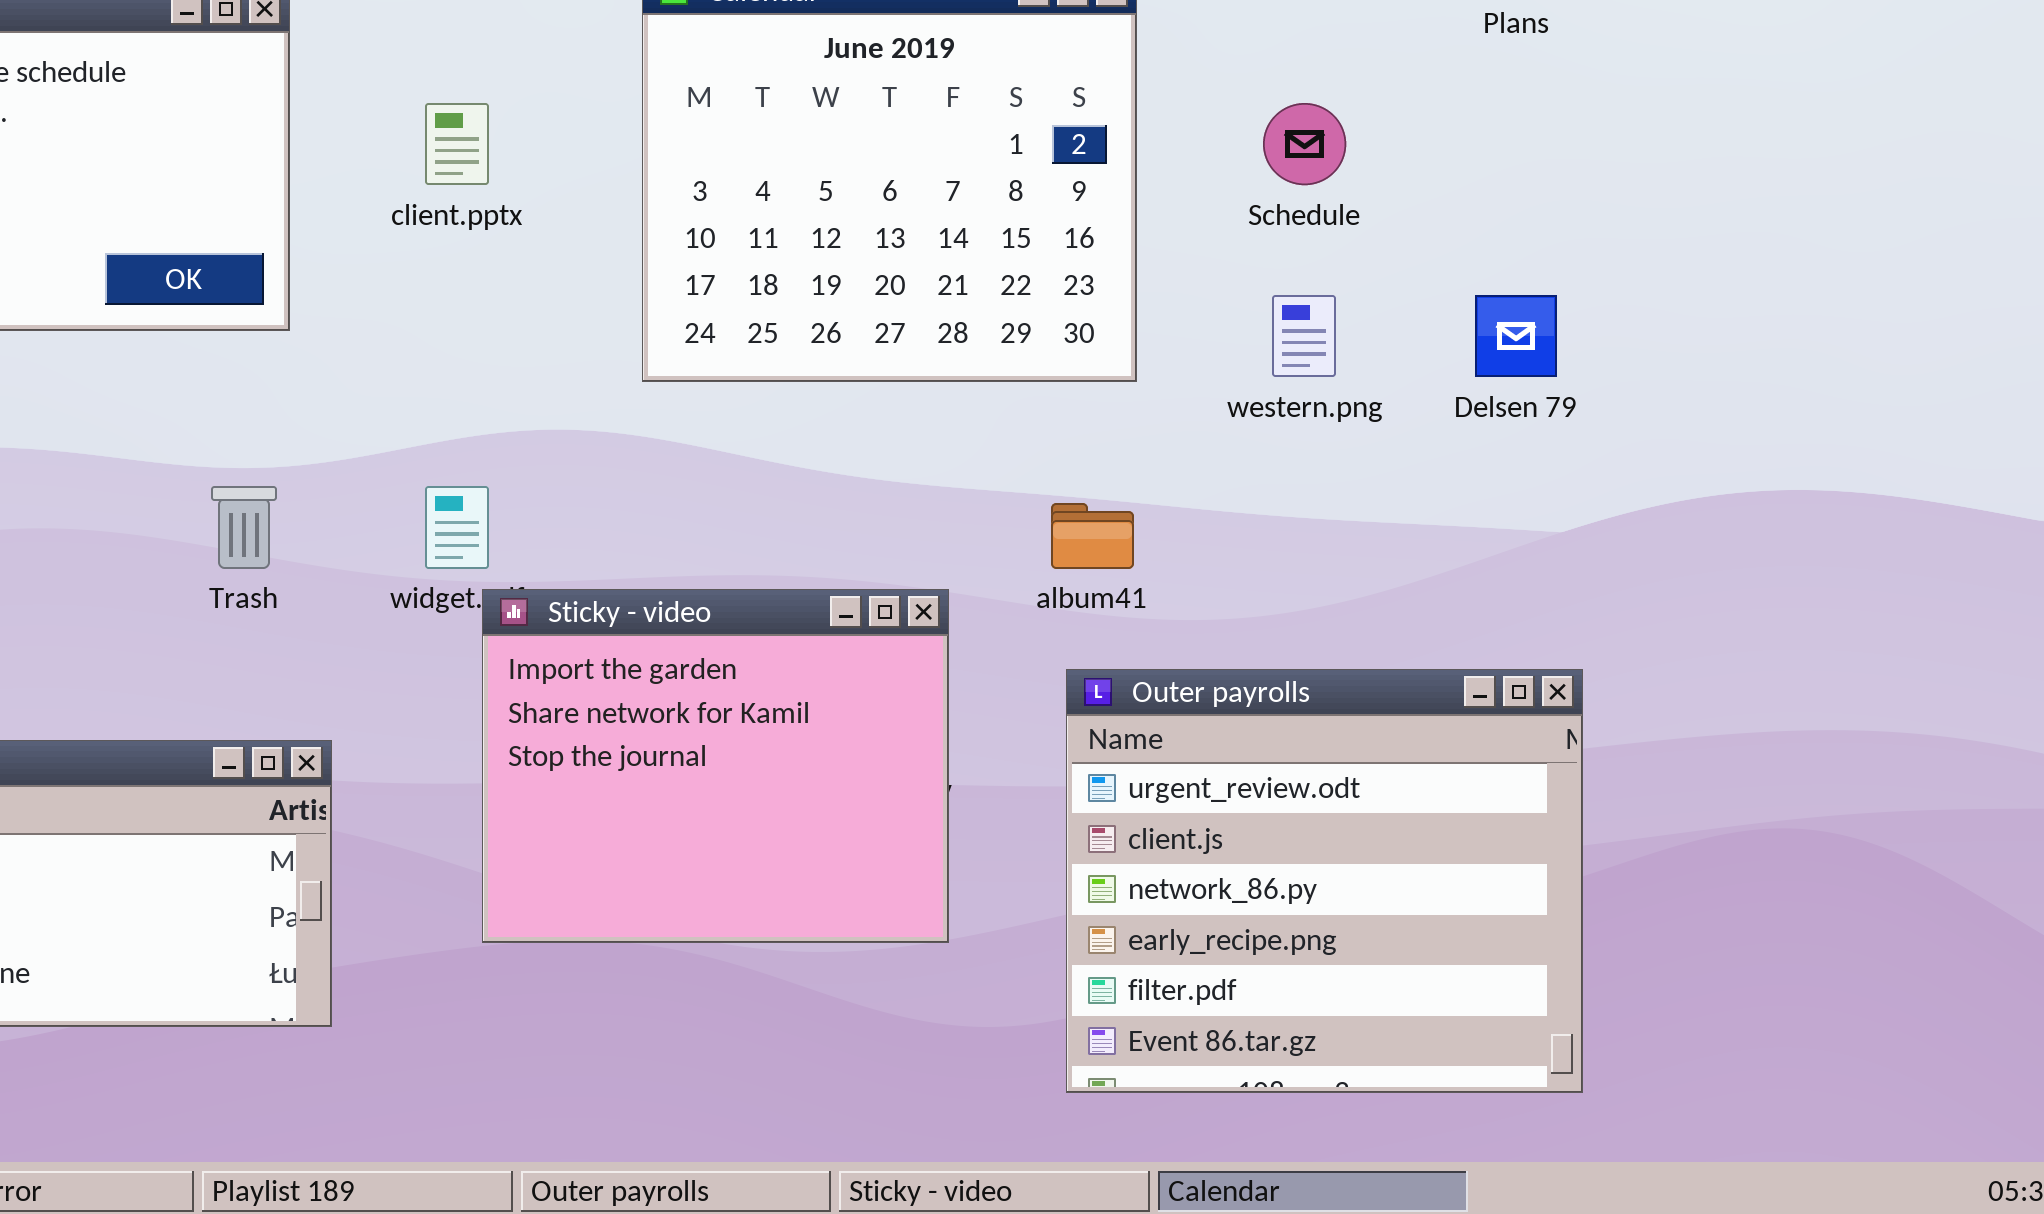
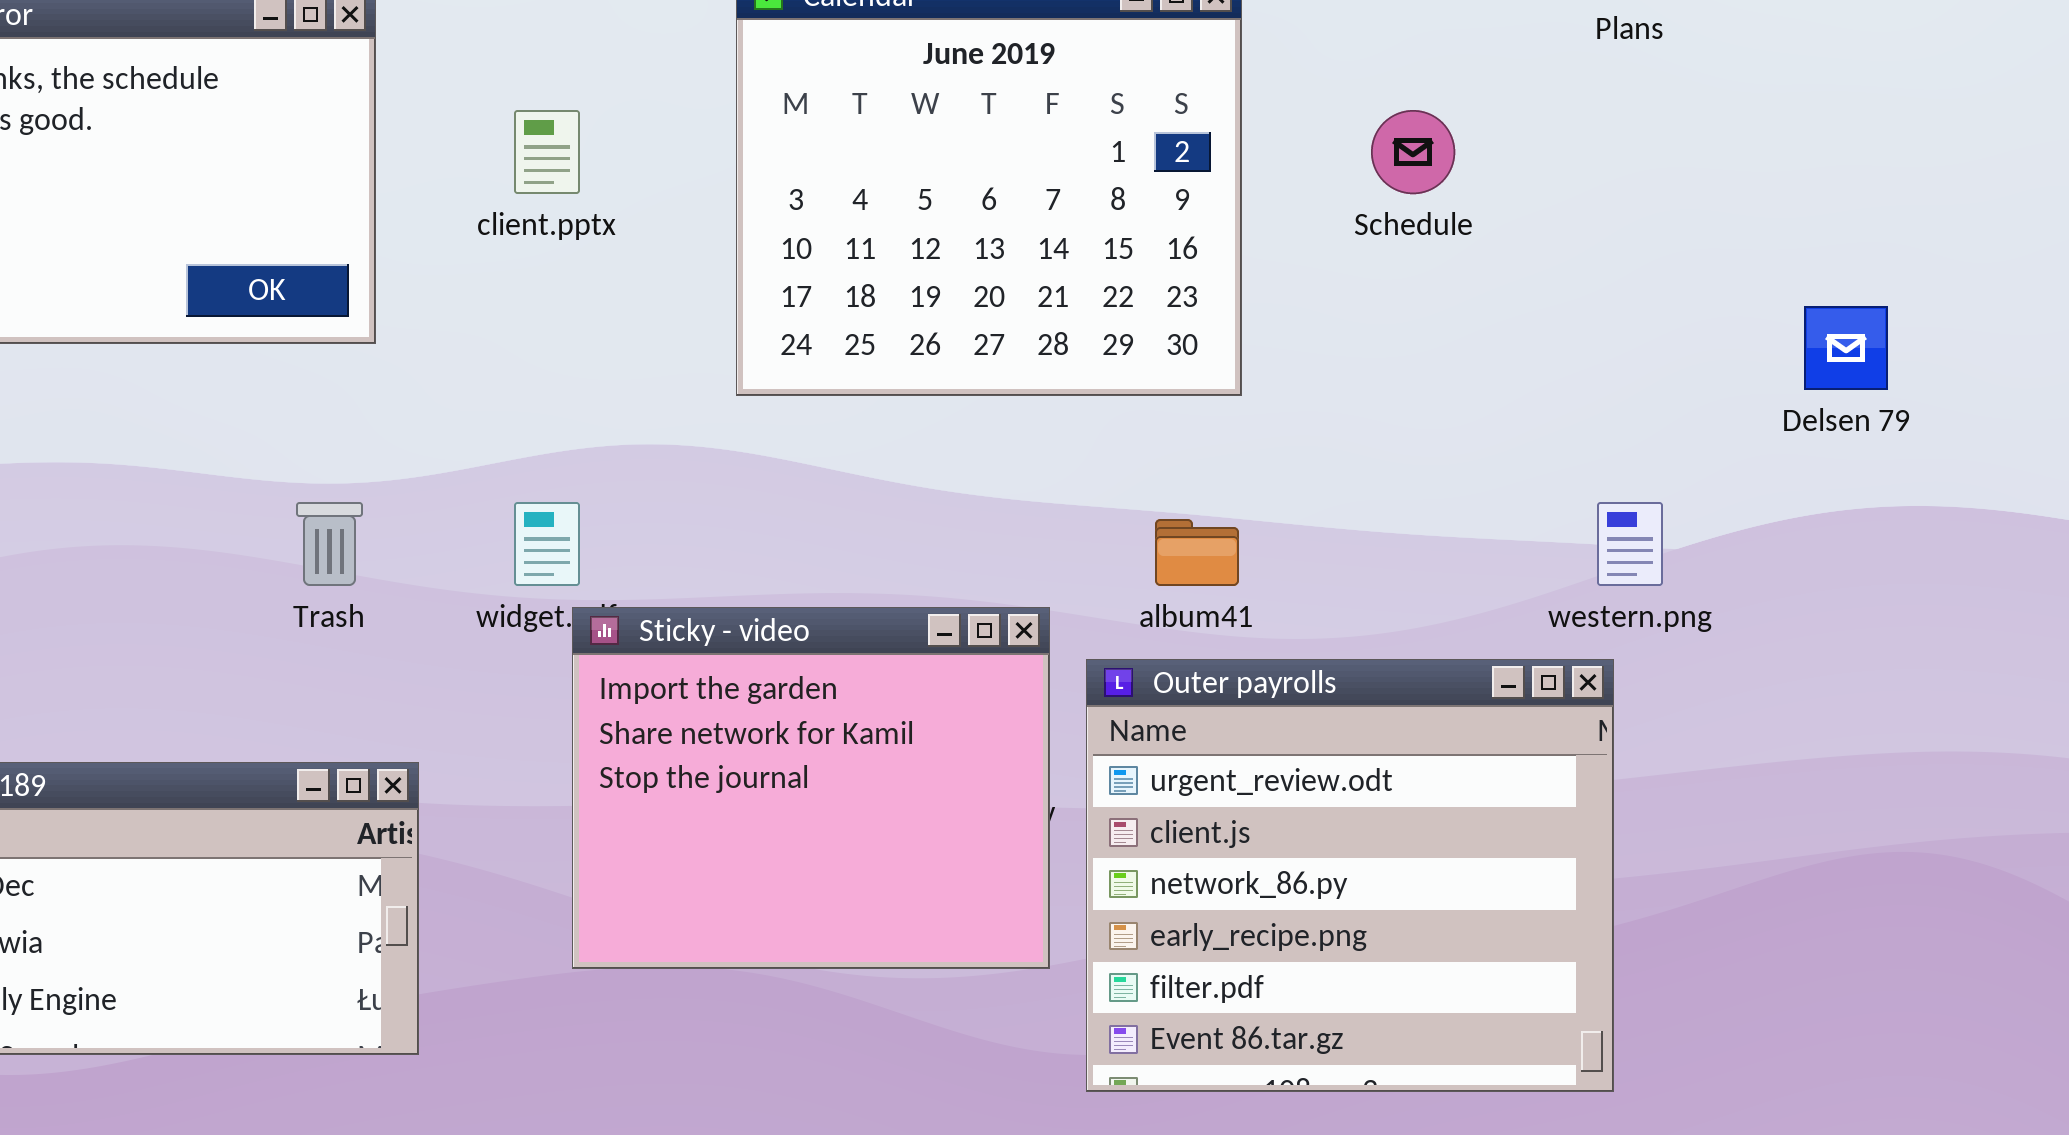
western.png: [1272,295,1336,377] -> [1597,502,1663,586], moved
Delsen 79: [1475,295,1557,377] -> [1804,306,1888,390], moved
Outer payrolls: [1066,669,1583,1093] -> [1086,659,1614,1092], moved

